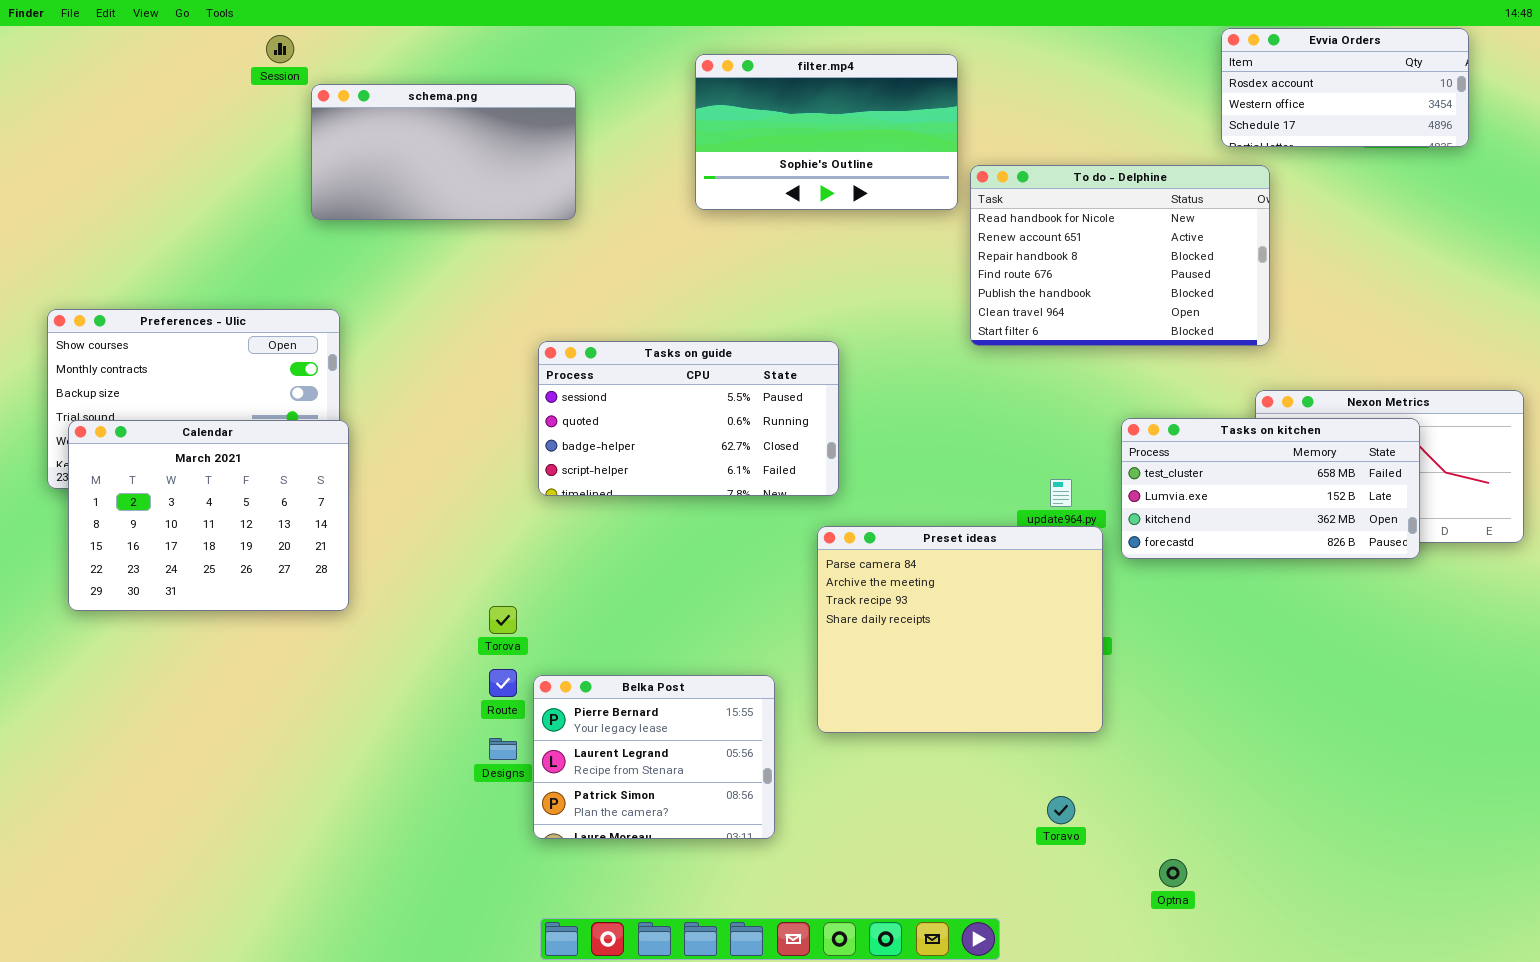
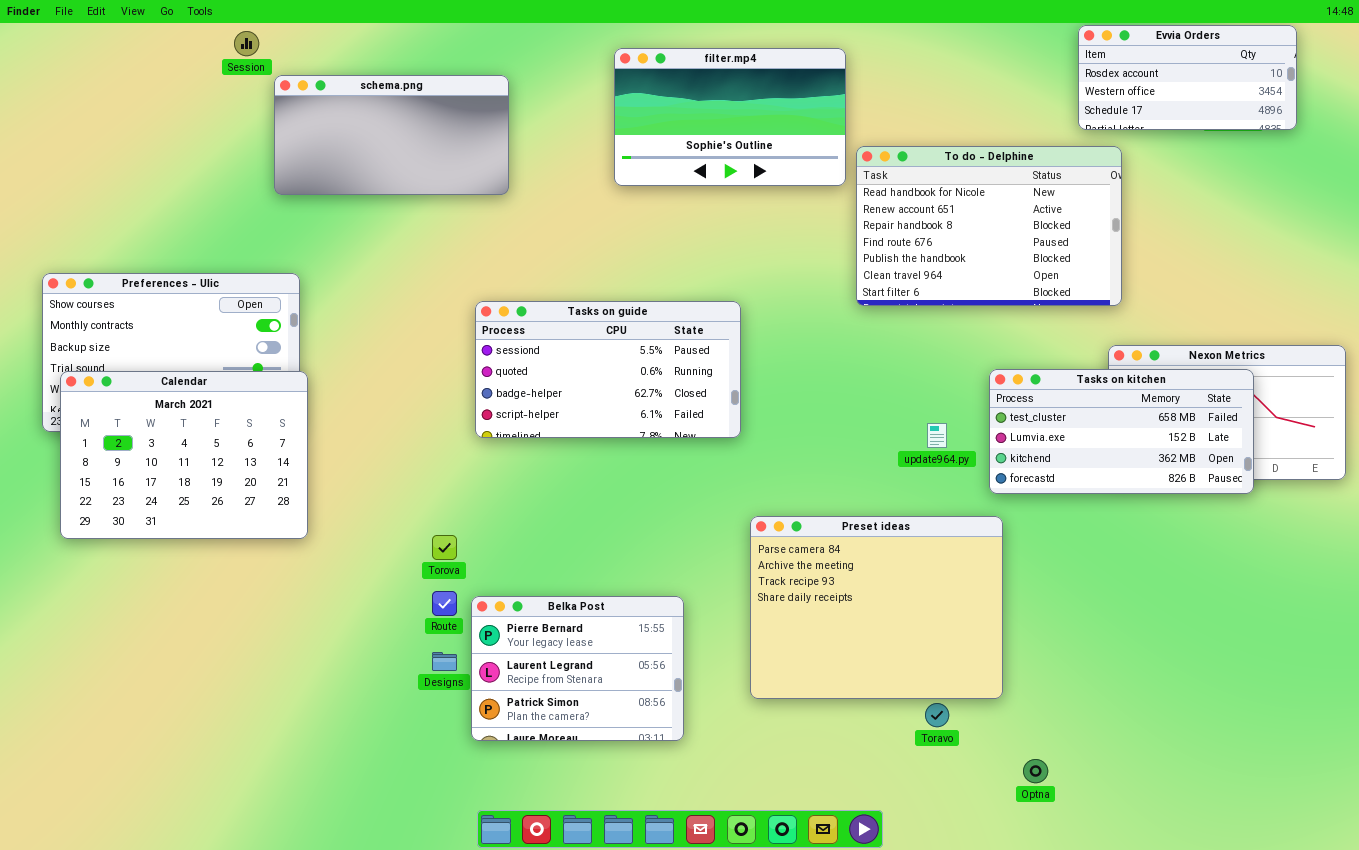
Preset ideas: [817,526,1103,733] -> [750,516,1003,699], moved

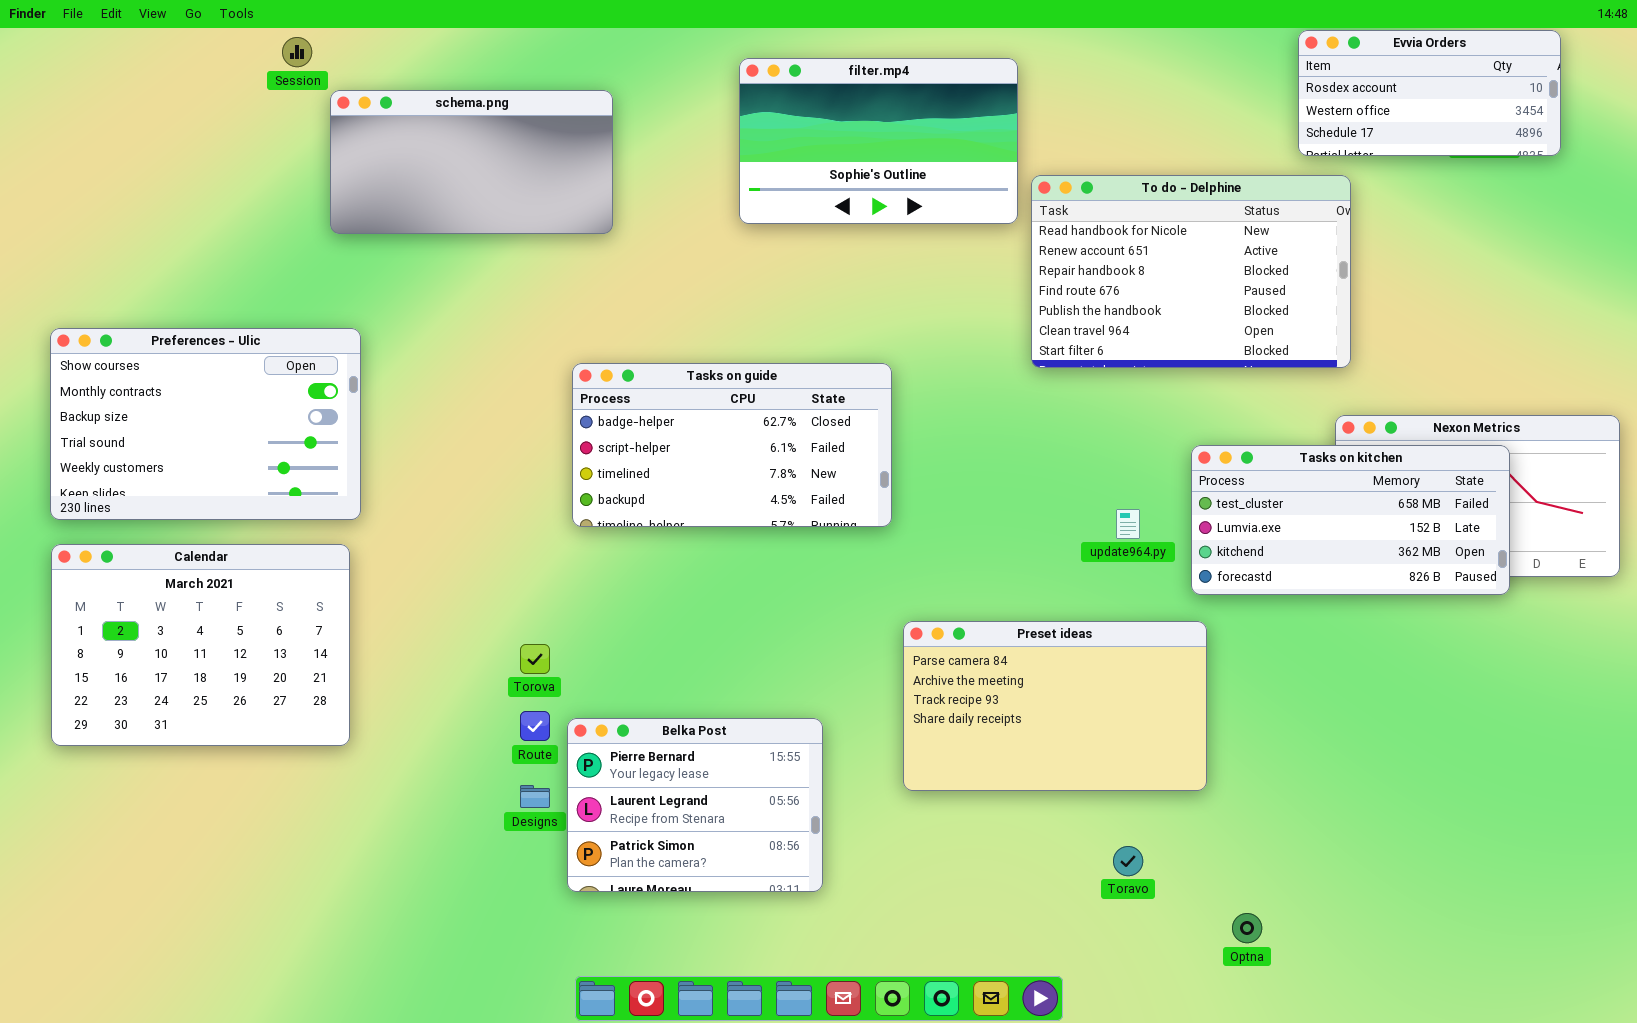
Tasks on guide: [475,301,741,438] -> [572,363,892,527], scrolled down 2 rows
Calendar: [60,371,308,539] -> [51,544,350,746], moved
Preset ideas: [750,516,1003,699] -> [903,621,1207,791], resized

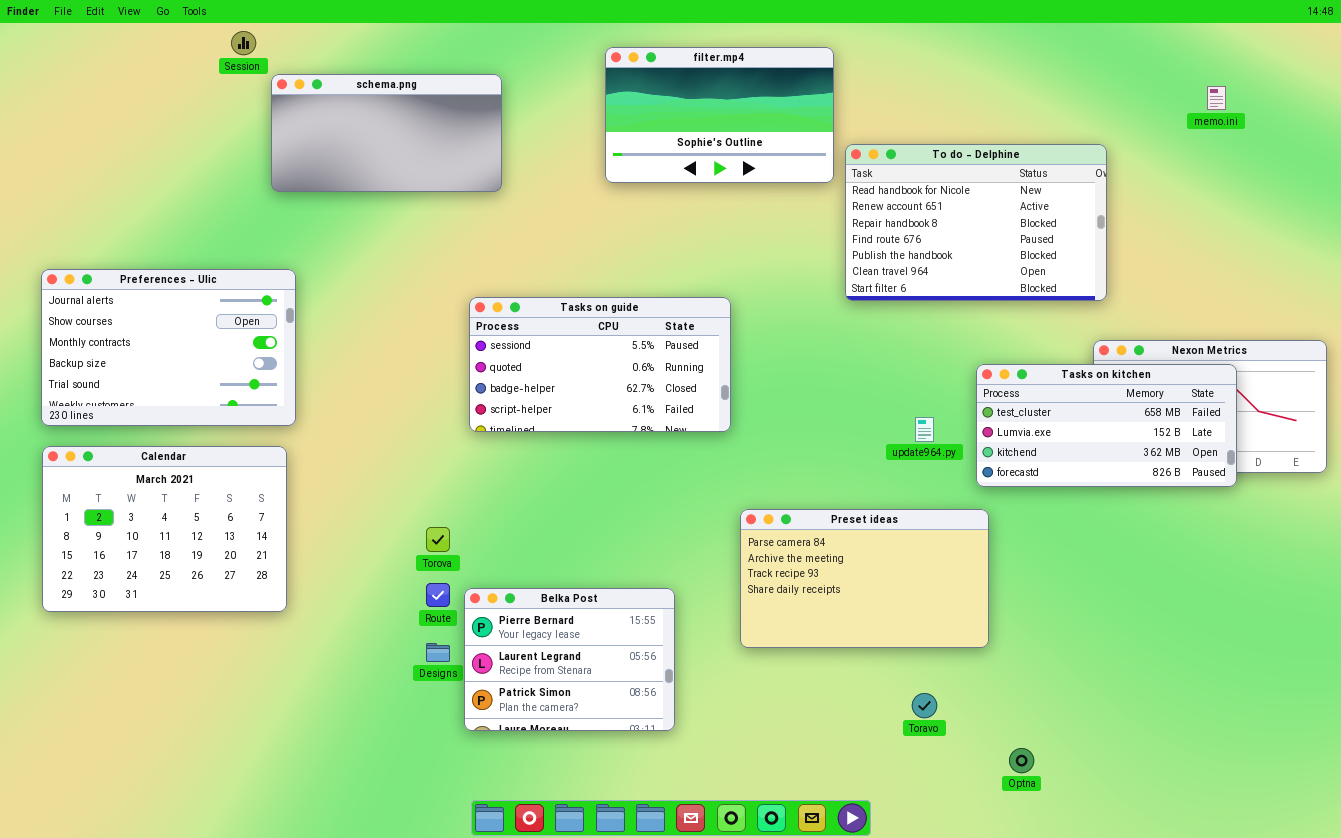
Evvia Orders: [1298,30,1561,156] -> none, closed
Preferences - Ulic: [50,328,361,520] -> [41,269,296,426], scrolled up 1 row
Tasks on guide: [572,363,892,527] -> [469,297,731,432], scrolled up 2 rows

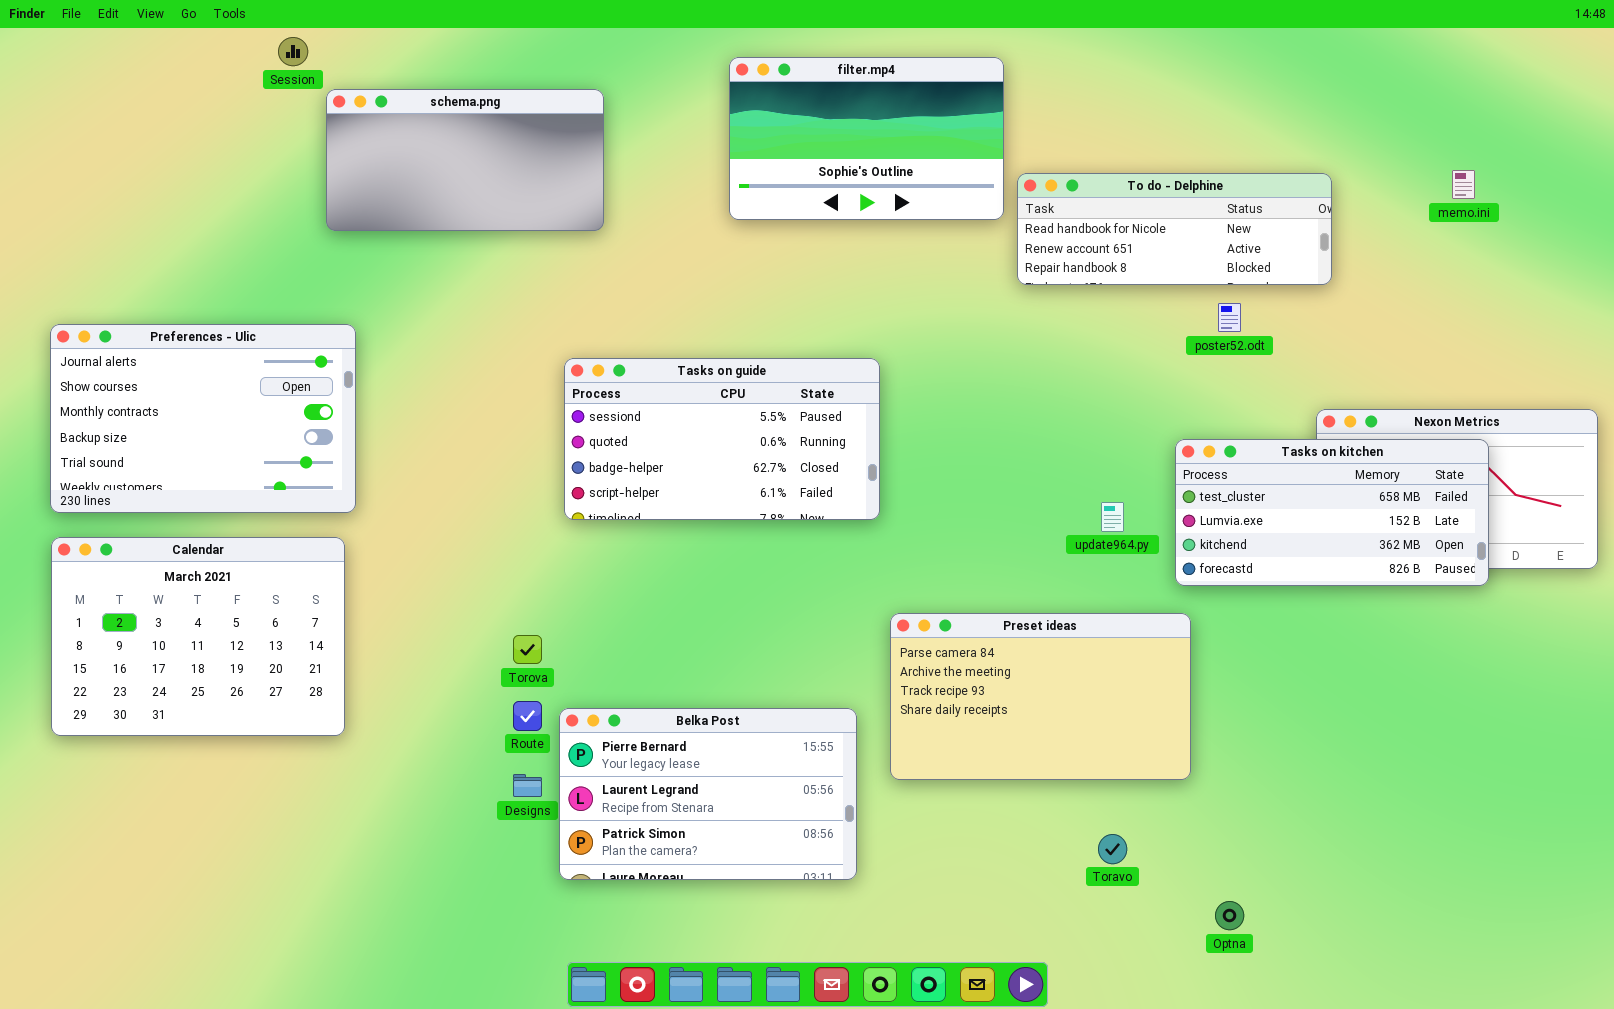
memo.ini: [1207,86,1226,110] -> [1452,170,1475,199], moved
To do - Delphine: [845,144,1107,301] -> [1017,173,1332,285], resized
Belka Post: [464,588,675,731] -> [559,708,857,880], resized

